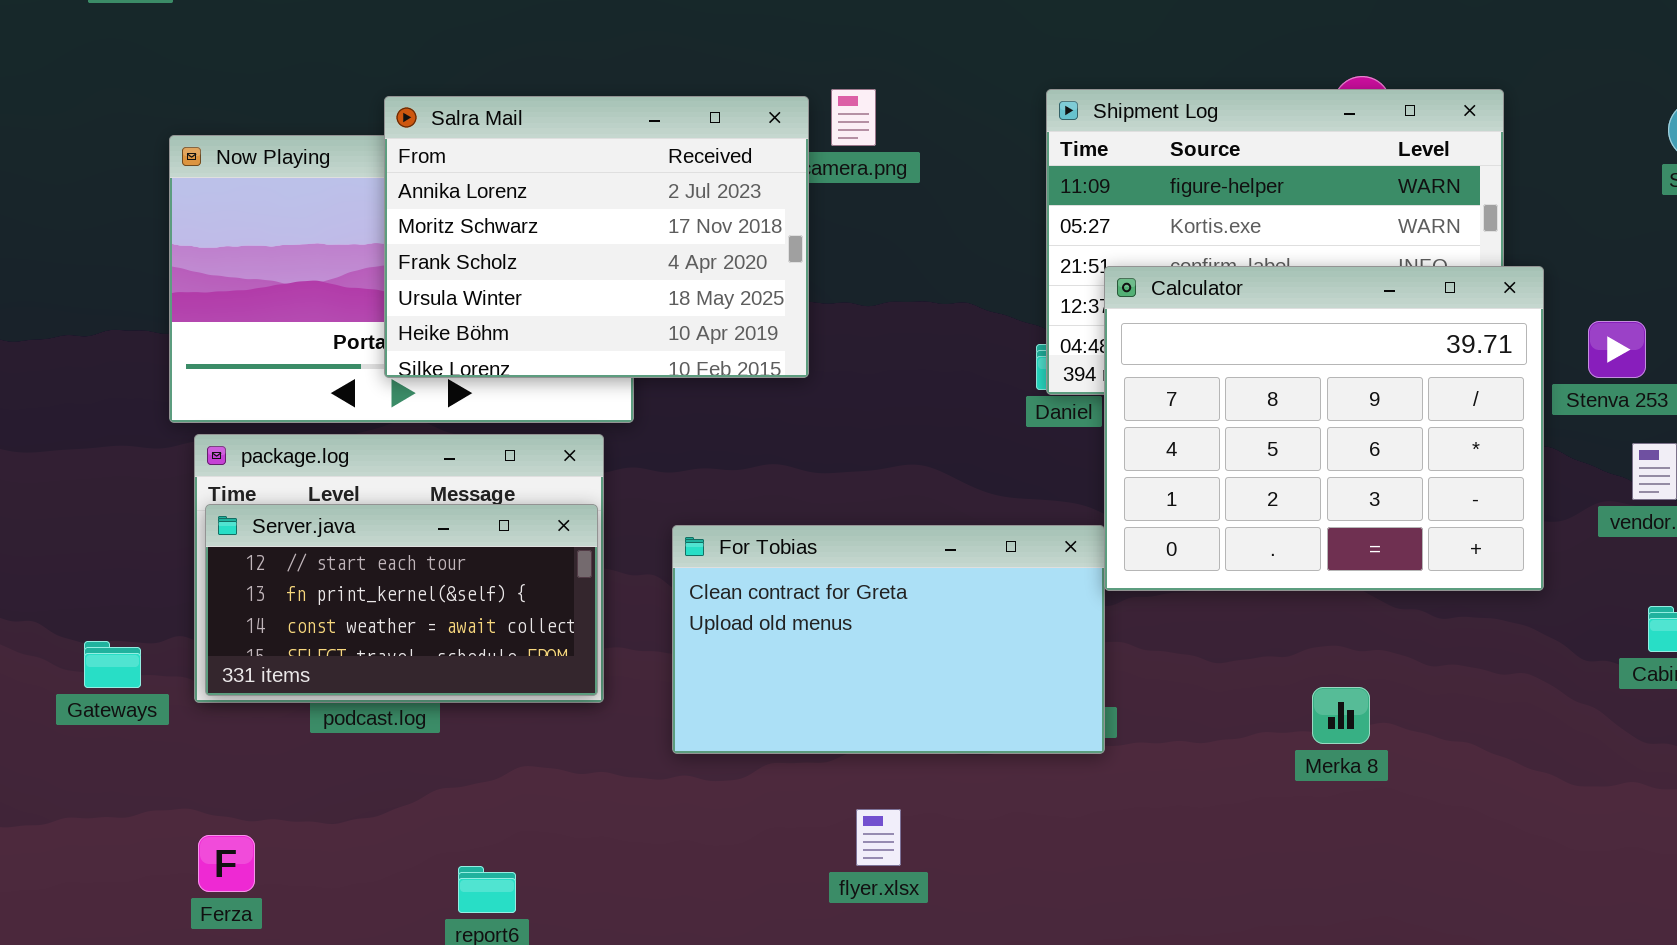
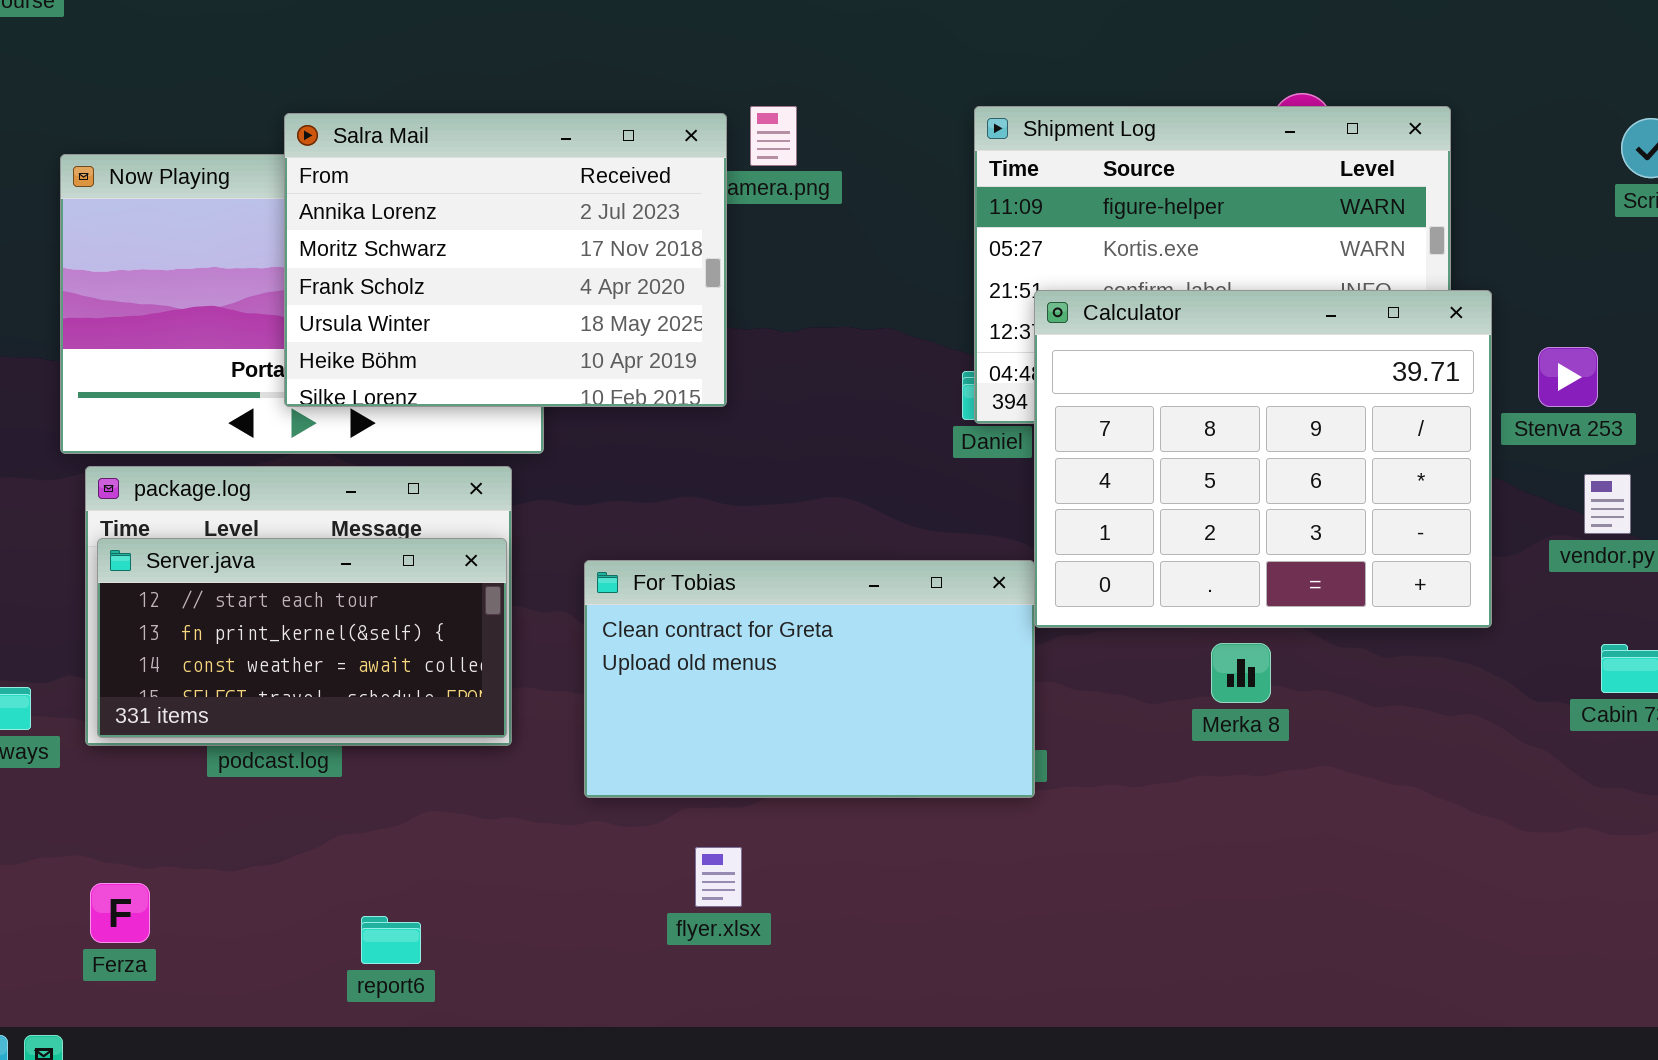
Merka 8: [1312,687,1370,744] -> [1211,643,1271,703], moved
flyer.xlsx: [856,809,901,866] -> [695,847,742,907], moved

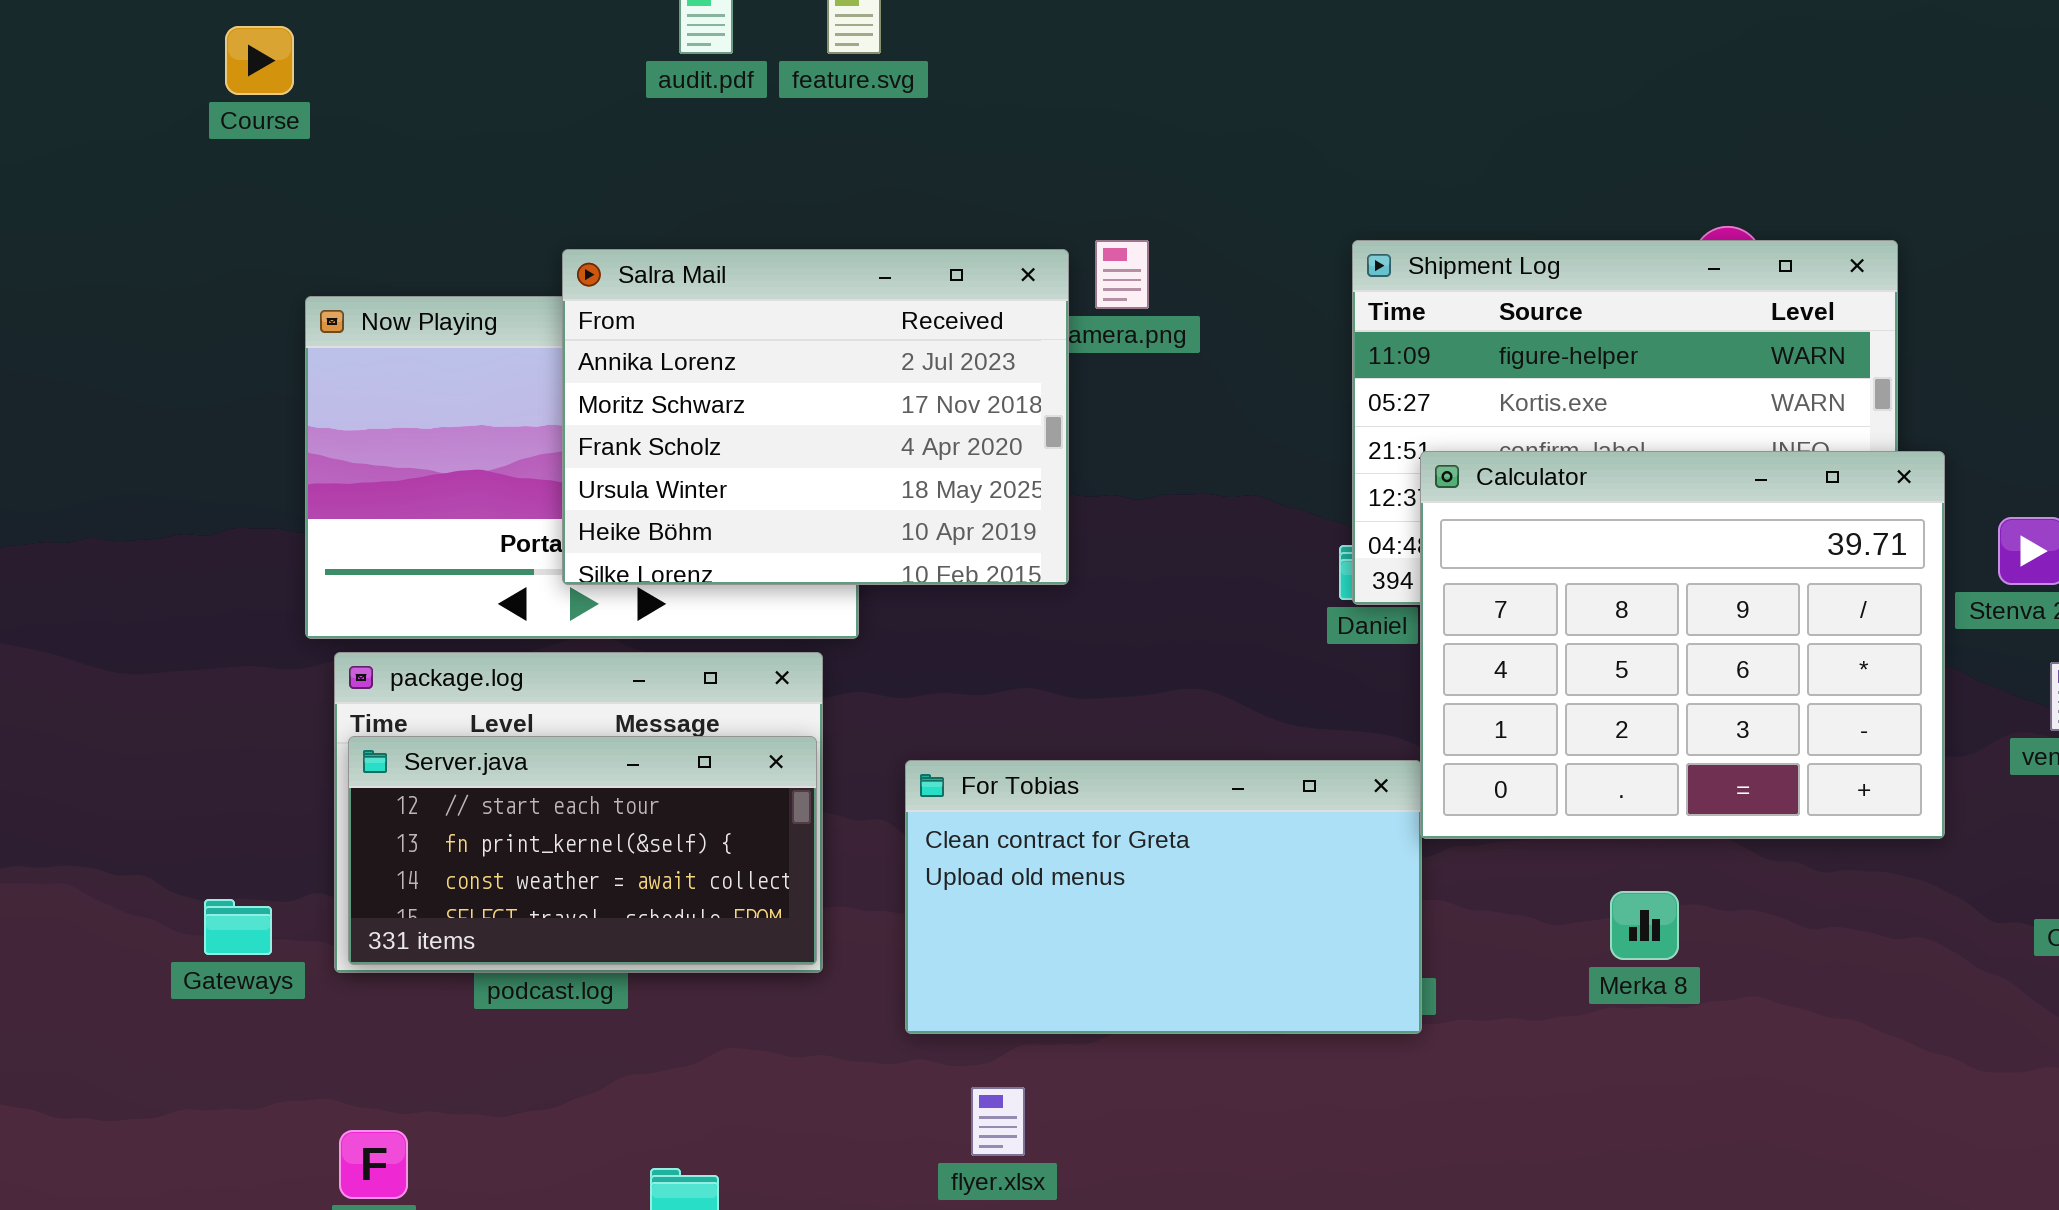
Merka 8: [1211,643,1271,703] -> [1610,891,1679,960], moved
flyer.xlsx: [695,847,742,907] -> [971,1087,1025,1156], moved

